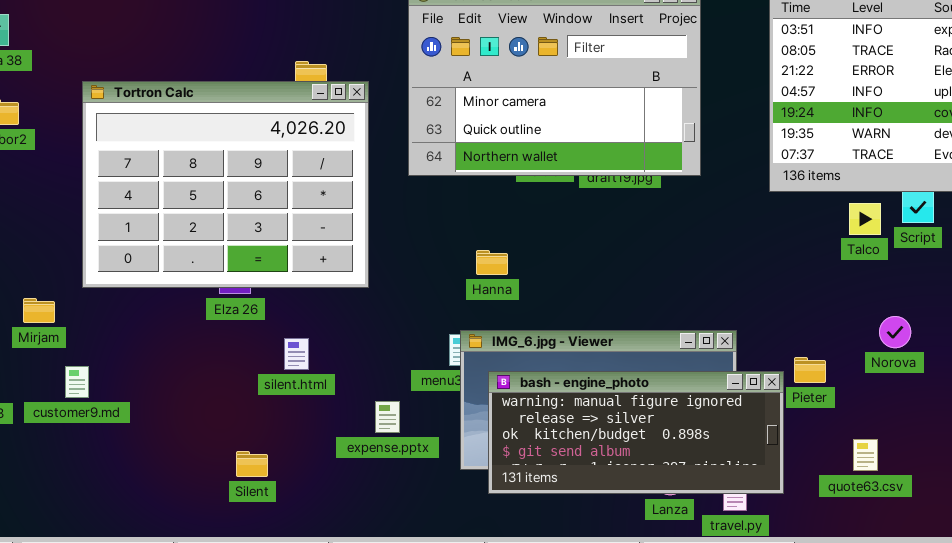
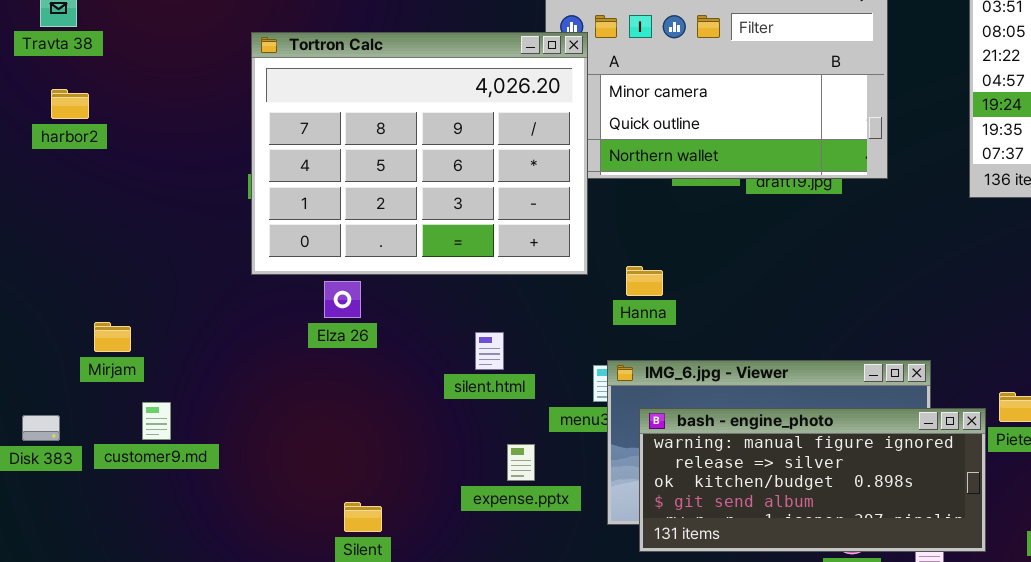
Tortron Calc: [82,81,369,288] -> [251,32,588,275], moved
silent.html: [284,338,309,370] -> [475,332,504,370], moved

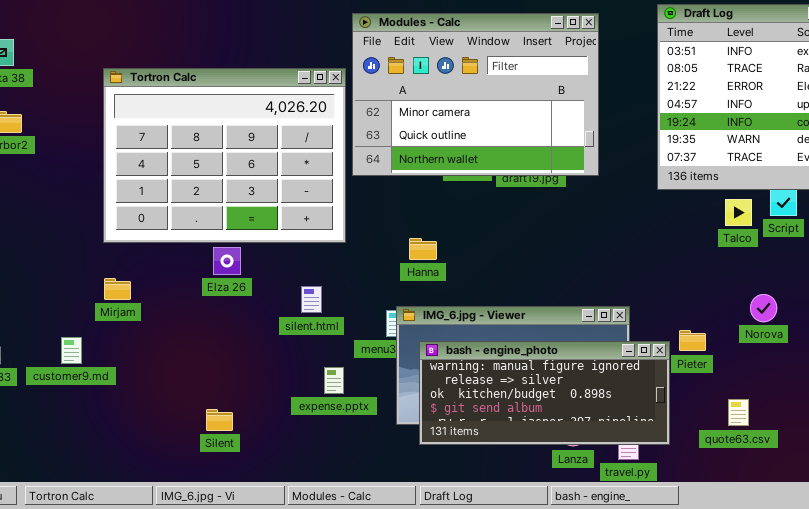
Tortron Calc: [251,32,588,275] -> [103,68,346,243], moved
Elza 26: [324,281,361,318] -> [213,247,241,275], moved
Mirjam: [94,322,131,352] -> [104,278,131,300], moved

